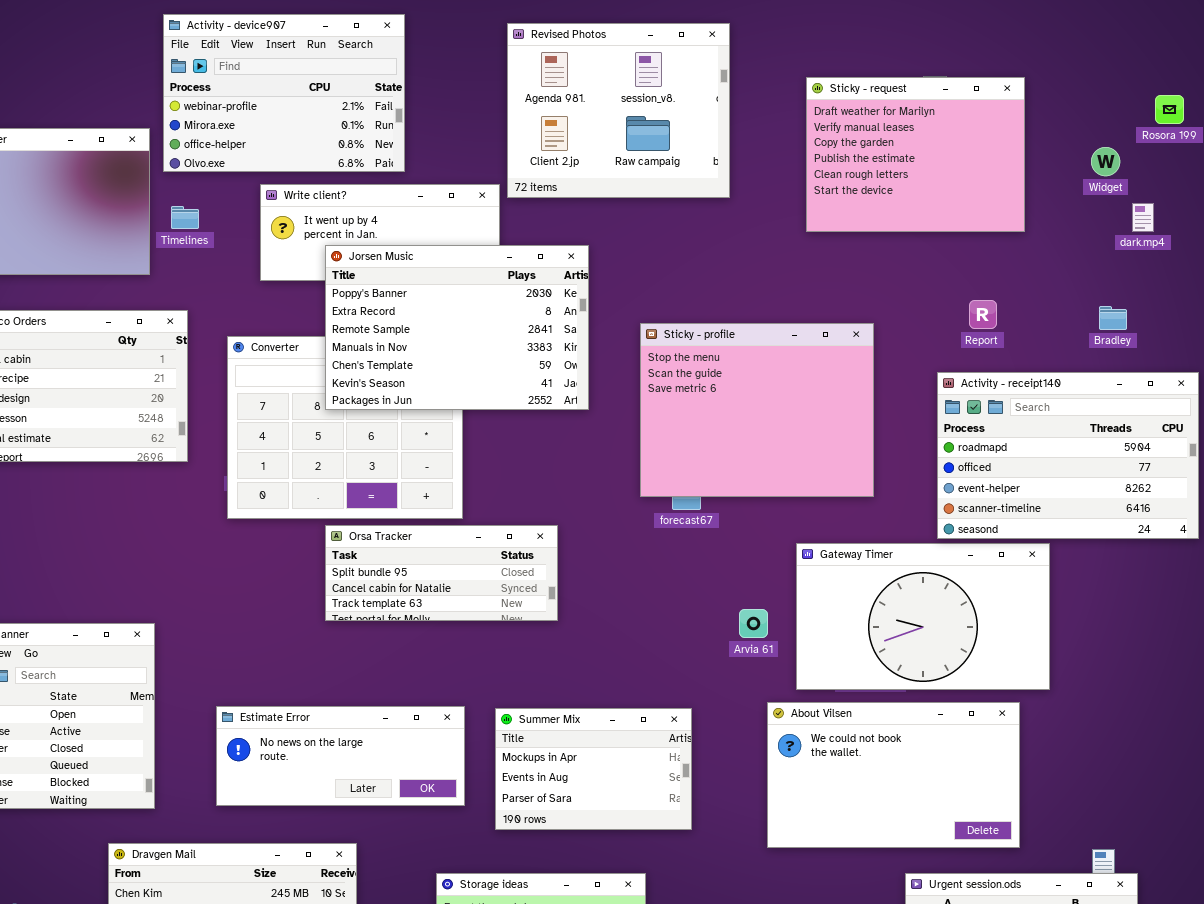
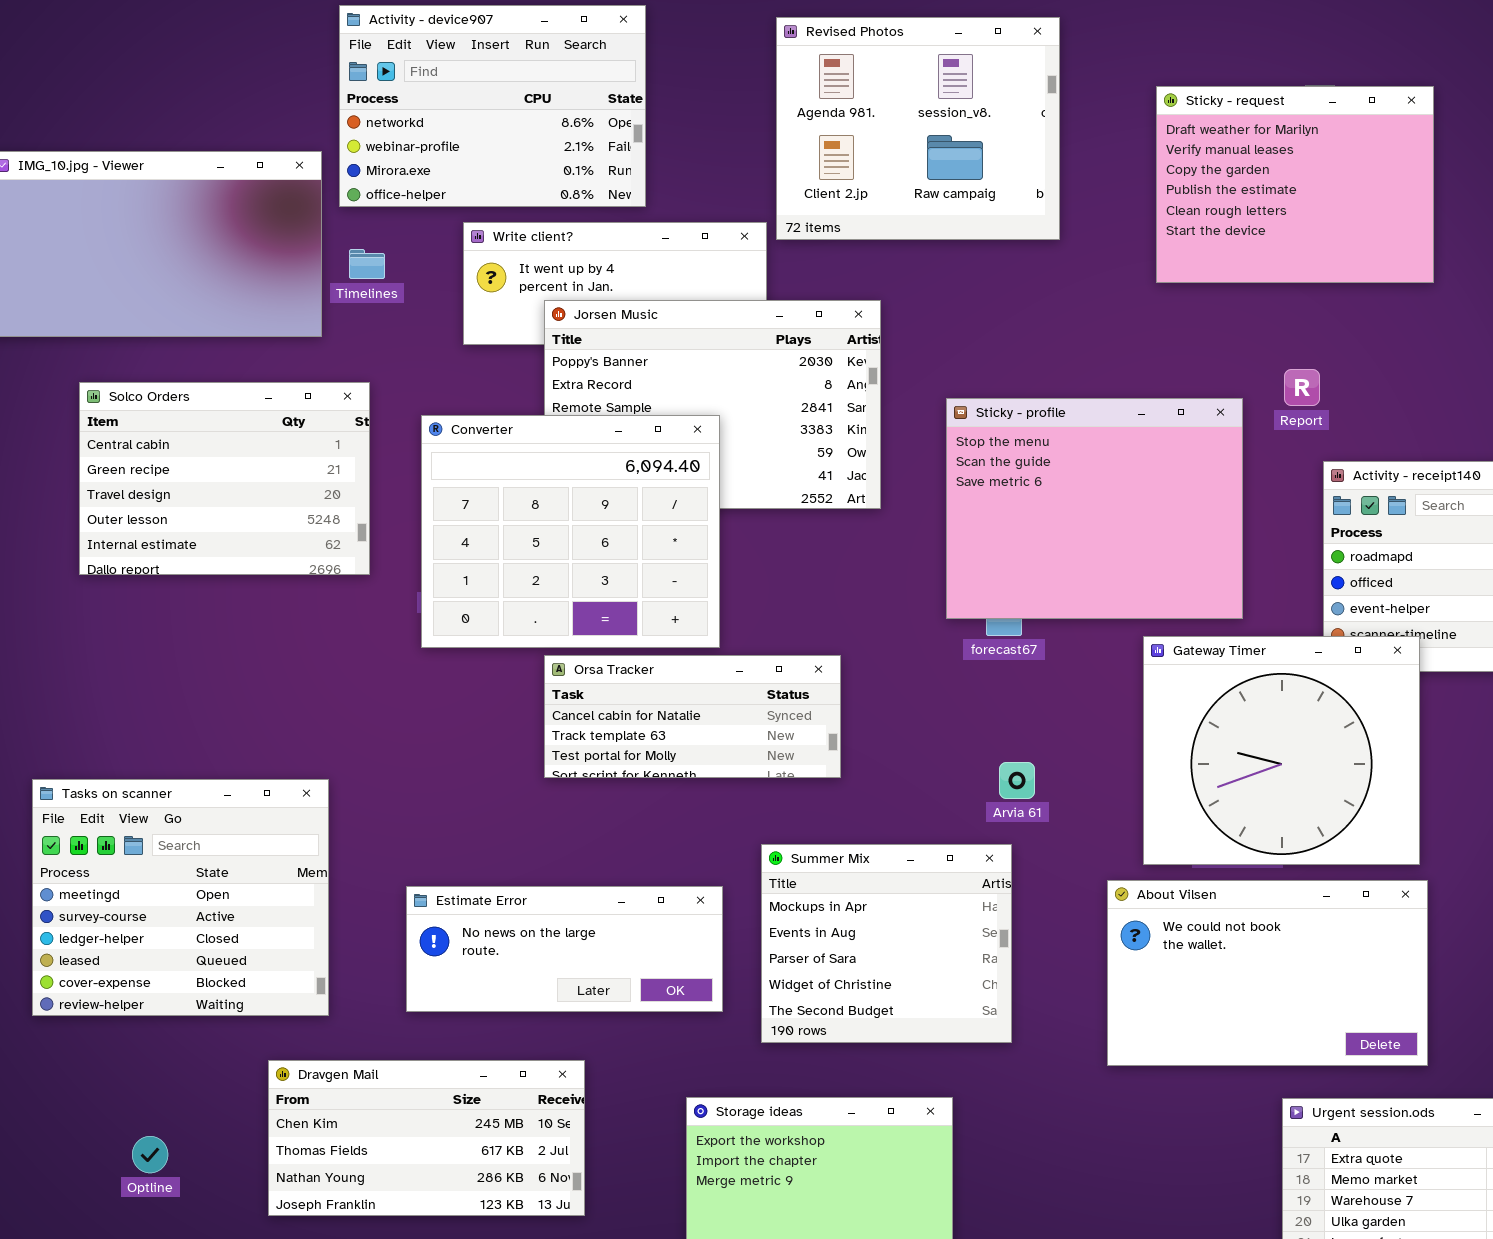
Activity - device907: [163,14,405,172] -> [339,5,646,207], scrolled up 1 row
Report: [969,300,997,329] -> [1284,369,1320,406], moved
Converter: [227,336,463,519] -> [421,415,720,648], raised
Orsa Tracker: [325,525,558,621] -> [544,655,841,778], scrolled down 1 row
Gateway Timer: [796,543,1050,690] -> [1143,636,1420,865], resized
Arvia 61: [739,609,768,638] -> [999,762,1035,799], moved
Summer Mix: [495,708,692,830] -> [761,844,1012,1043], resized

